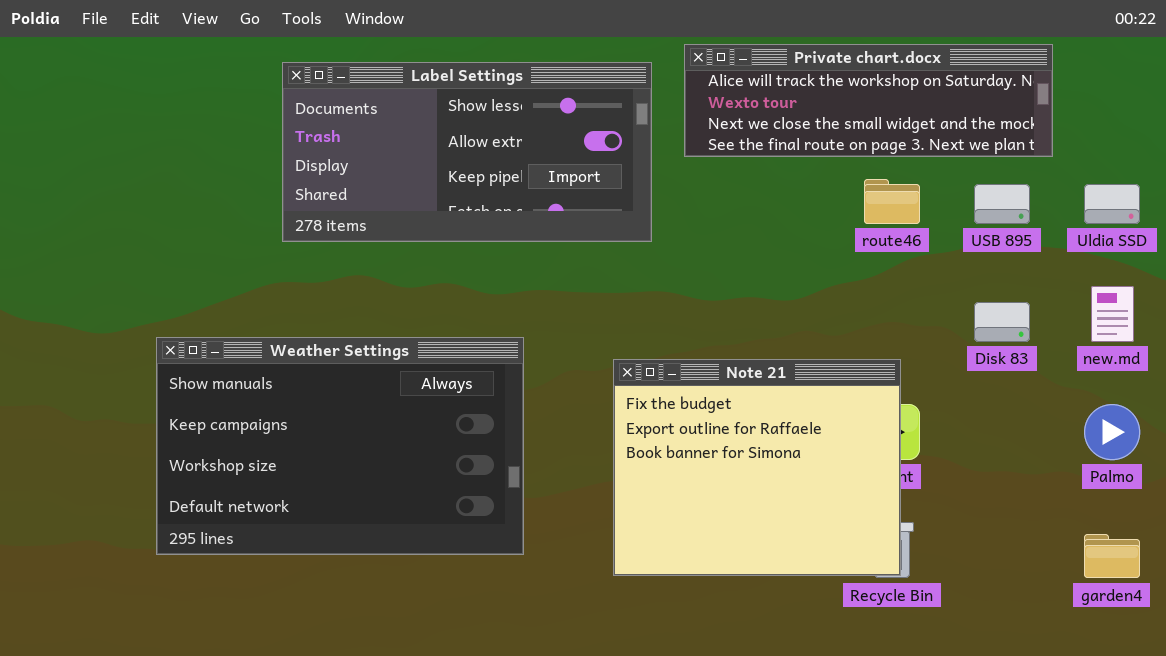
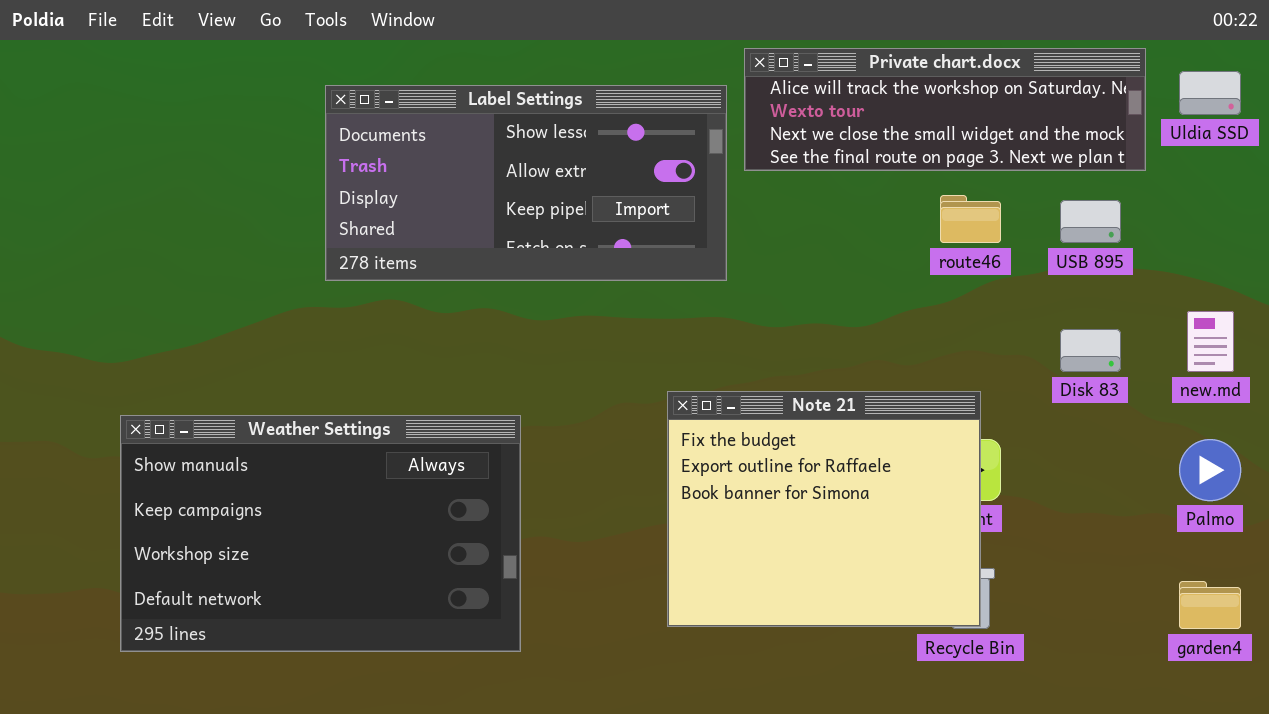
Label Settings: [282,62,652,242] -> [325,85,727,281], moved
Uldia SSD: [1084,184,1140,224] -> [1179,71,1241,115], moved
Weather Settings: [156,337,524,555] -> [120,415,521,652], moved

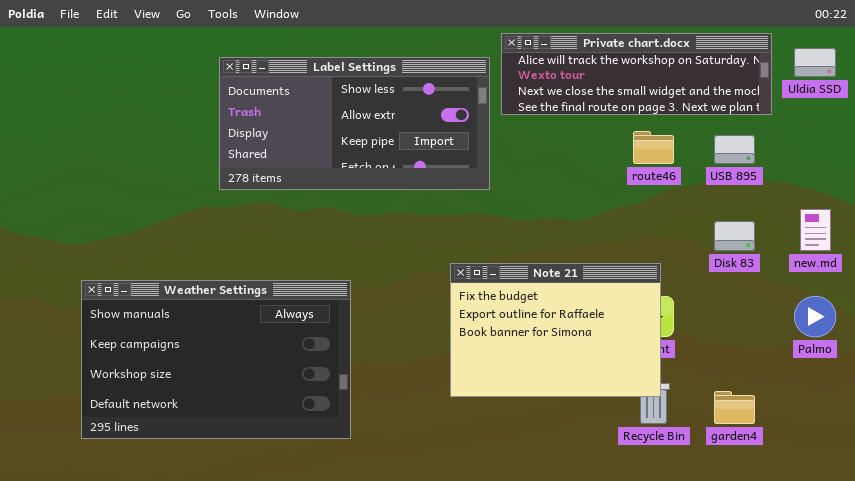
Note 21: [667,391,981,627] -> [450,263,661,397], resized
garden4: [1179,581,1241,629] -> [714,391,755,424], moved

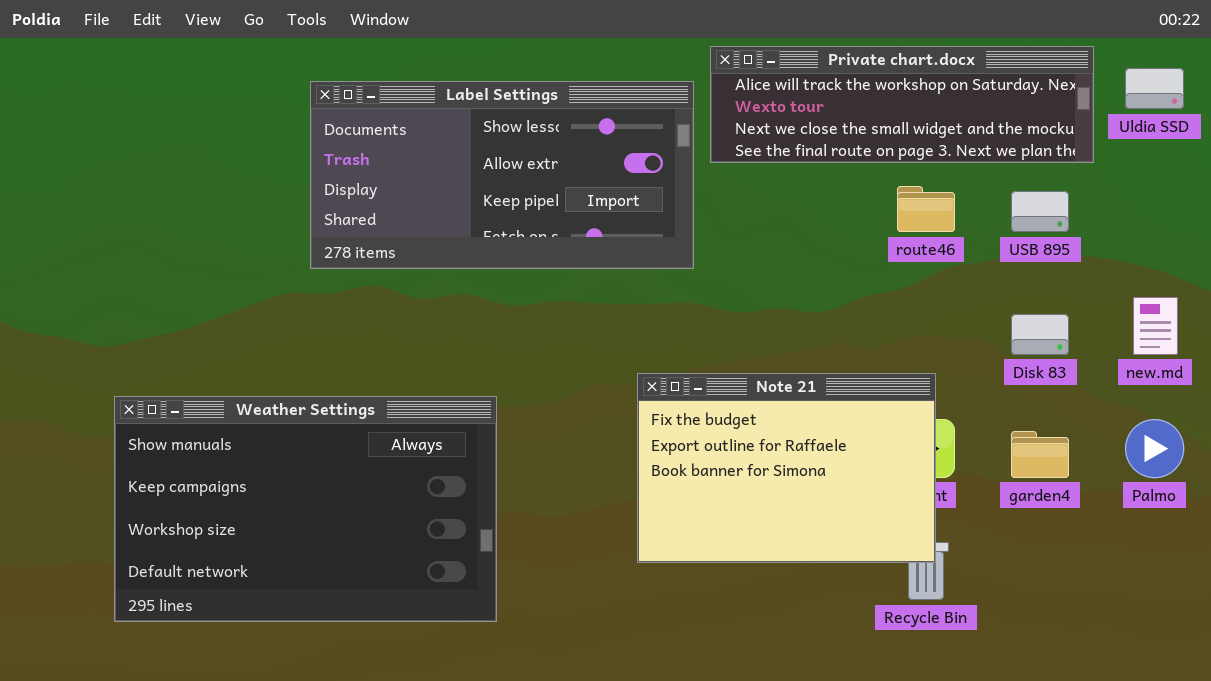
garden4: [714,391,755,424] -> [1011,431,1069,478], moved

